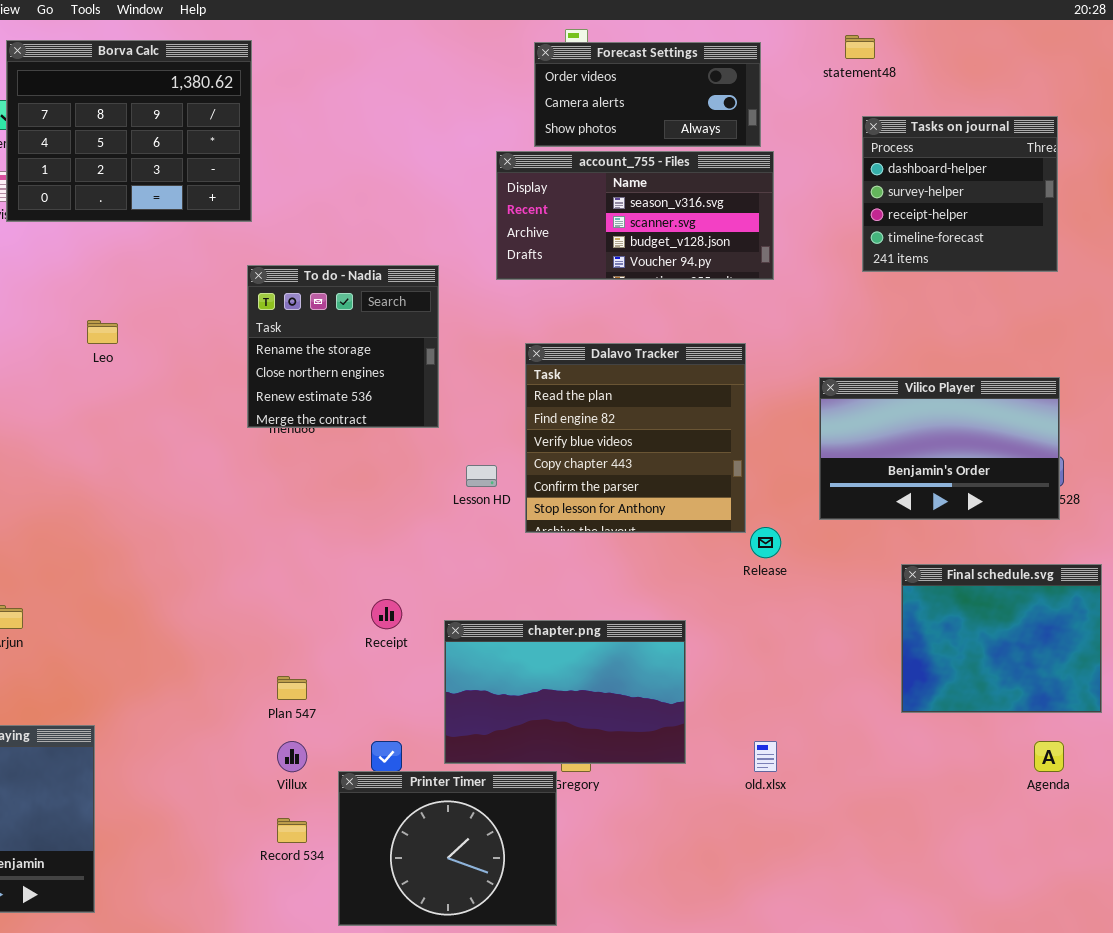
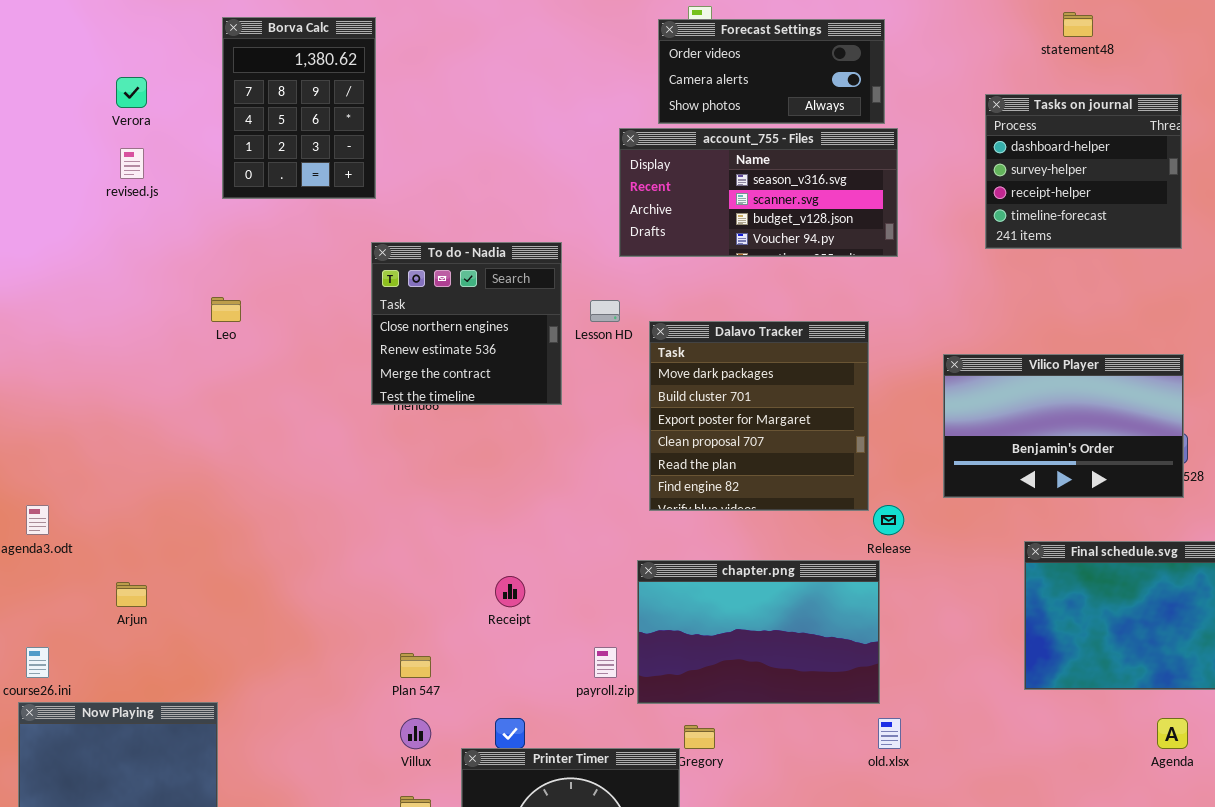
statement48: [845,35,875,59] -> [1063,12,1093,37], moved
Borva Calc: [6,40,252,222] -> [222,17,376,199], resized
To do - Nadia: [247,265,439,428] -> [371,242,562,405], scrolled down 1 row
Dalavo Tracker: [525,343,746,533] -> [649,321,869,511], scrolled up 4 rows
Lesson HD: [466,465,497,487] -> [590,300,620,322], moved
chapter.png: [444,620,686,764] -> [637,560,880,704], moved

